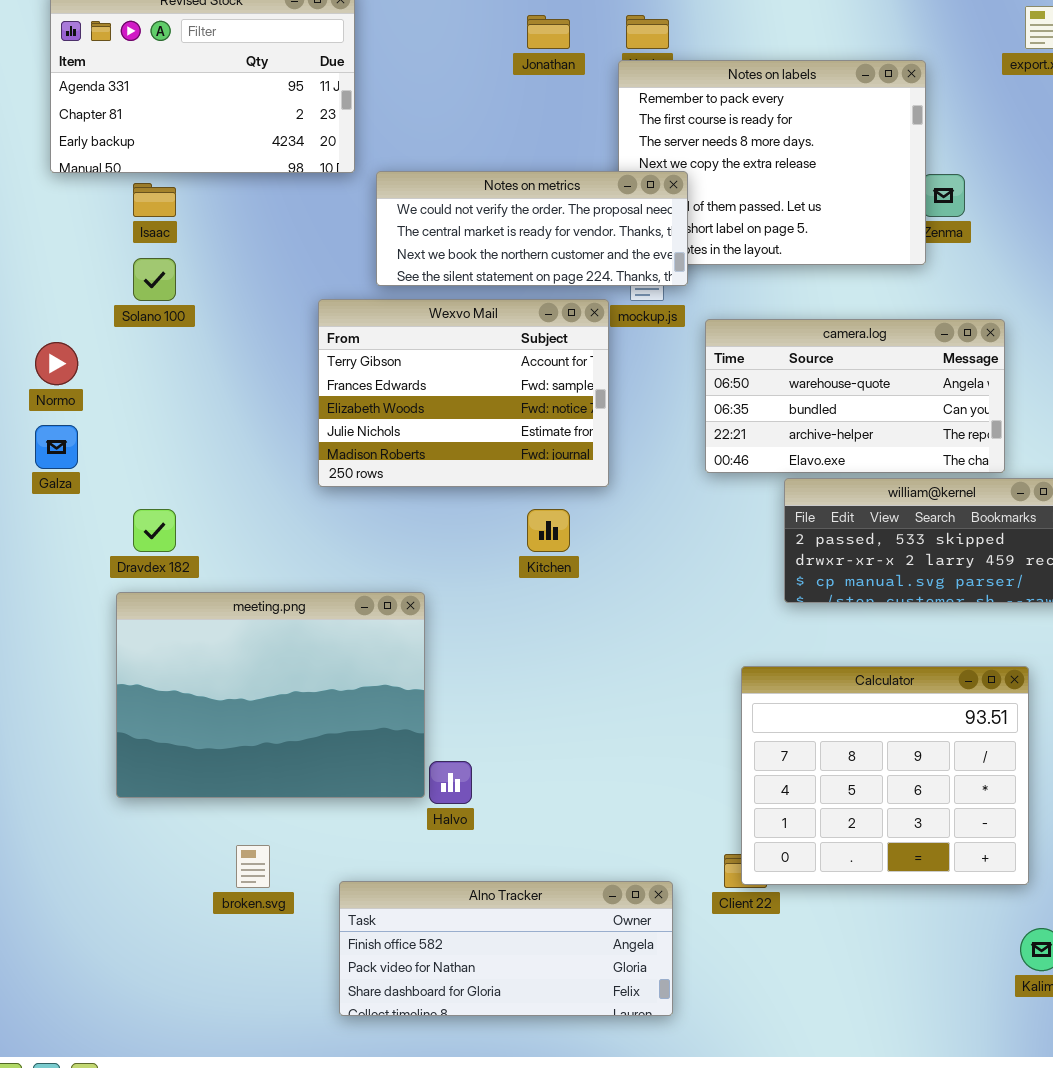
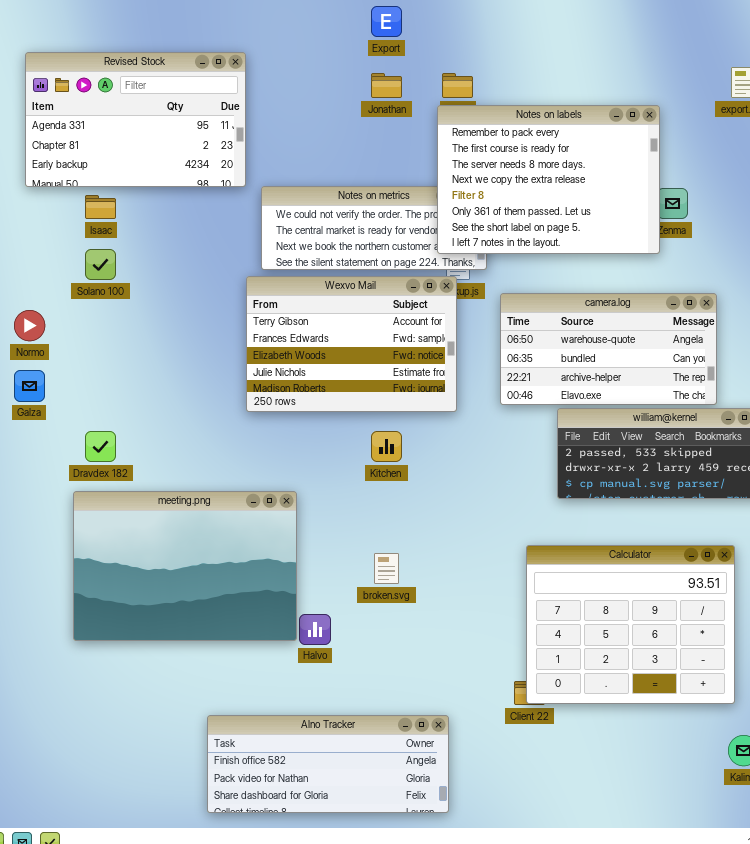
Notes on labels: [618,60,926,265] -> [437,105,660,254], raised
Wexvo Mail: [318,299,609,487] -> [246,276,457,412], moved
broken.svg: [236,845,270,888] -> [374,553,399,584], moved
Alno Tracker: [339,881,673,1016] -> [207,715,449,813], moved

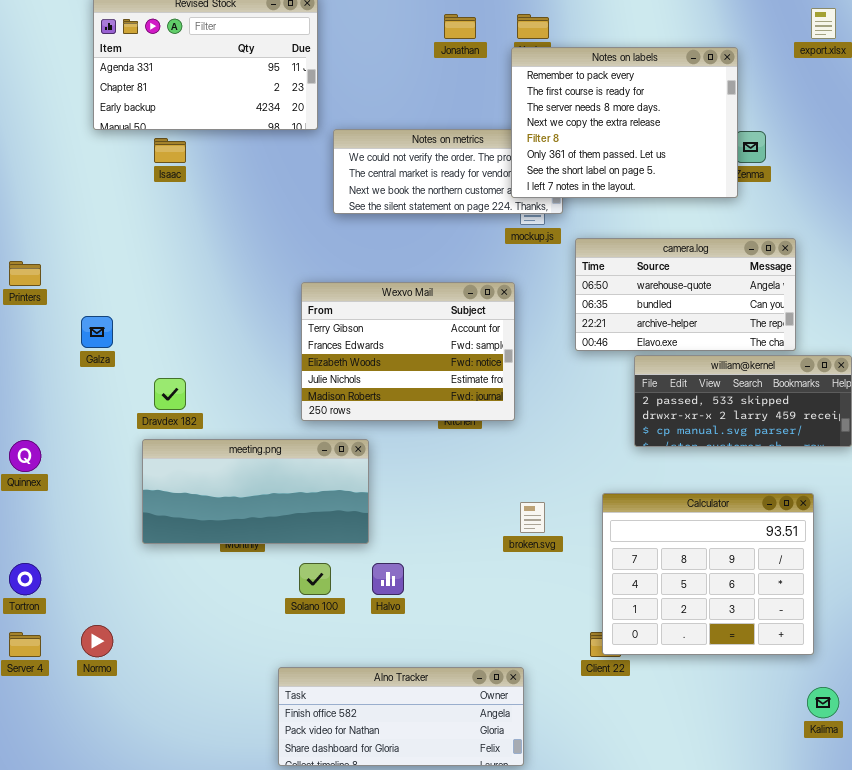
Solano 100: [85,249,116,280] -> [299,563,331,595], moved
Wexvo Mail: [246,276,457,412] -> [301,282,515,421], moved
Normo: [14,310,45,341] -> [81,625,113,657], moved
meeting.png: [73,491,297,641] -> [142,439,369,544], resized
broken.svg: [374,553,399,584] -> [520,502,545,533], moved

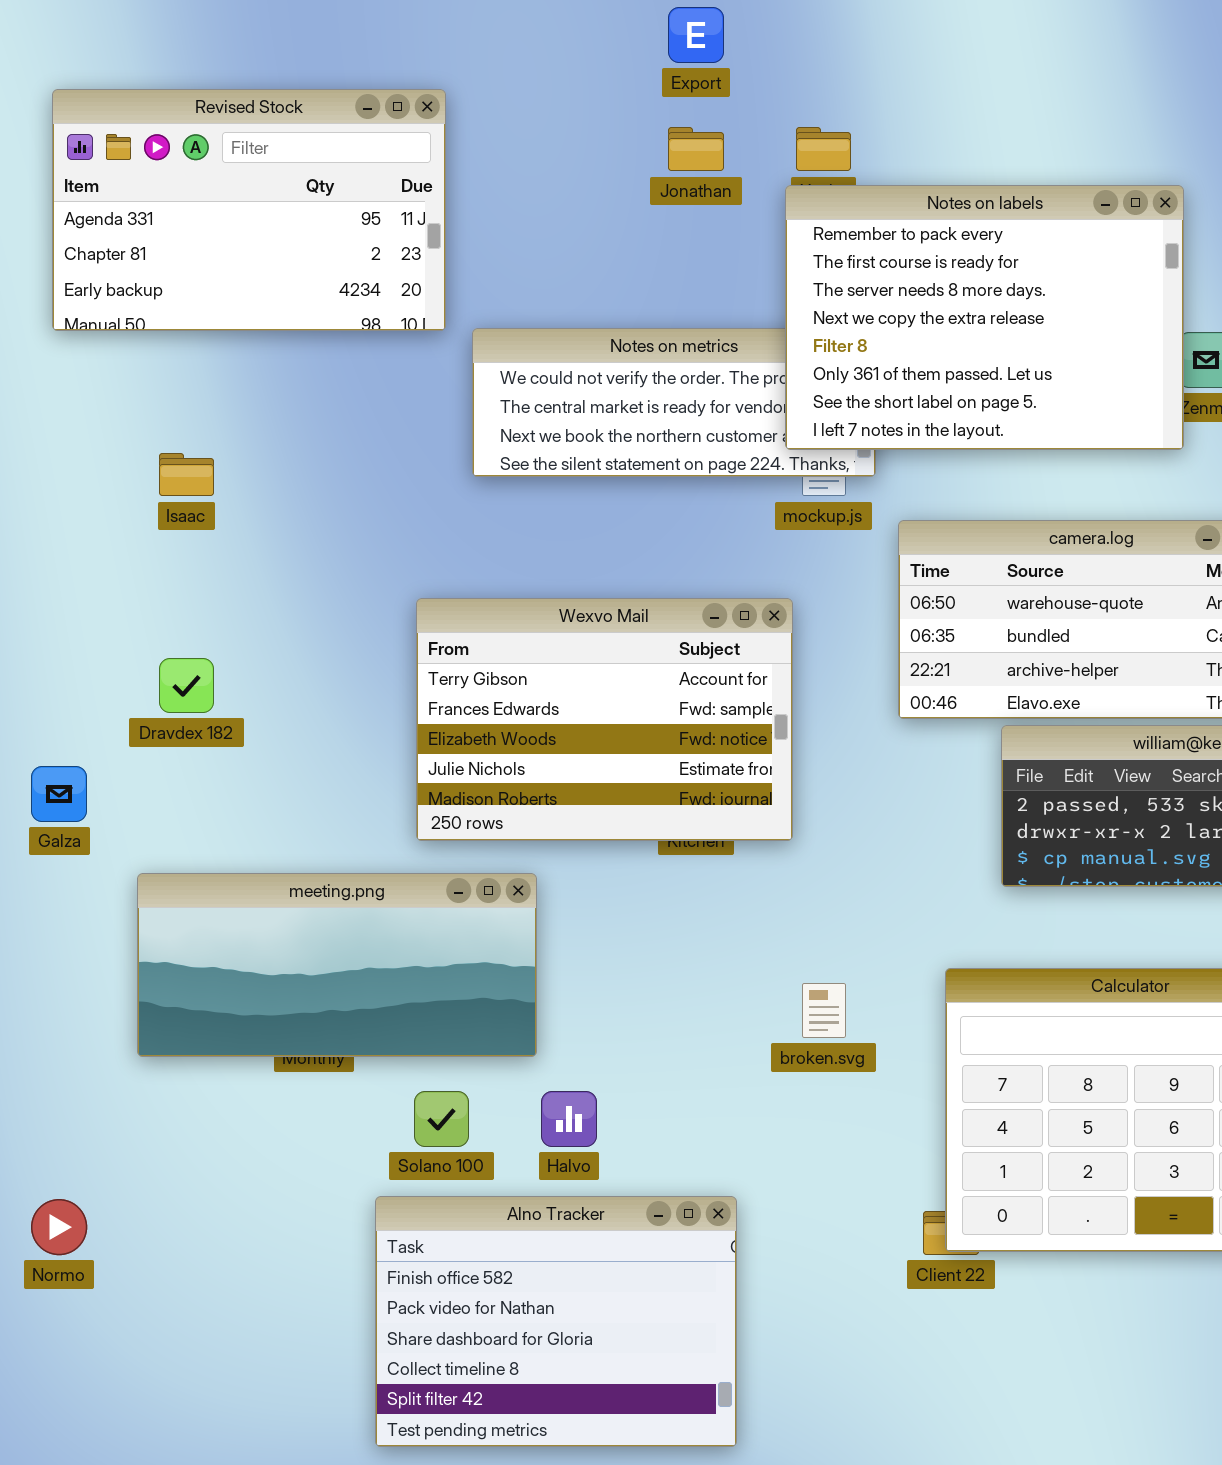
Isaac: [154,138,186,163] -> [159,453,214,496], moved
Galza: [81,316,113,348] -> [31,766,87,822], moved
Dravdex 182: [154,378,186,410] -> [159,658,214,713], moved
Alno Tracker: [278,667,524,766] -> [375,1196,737,1447], resized

